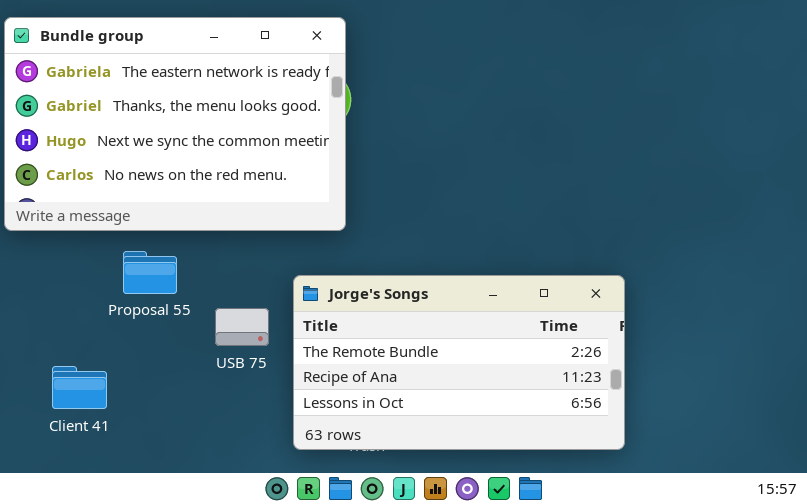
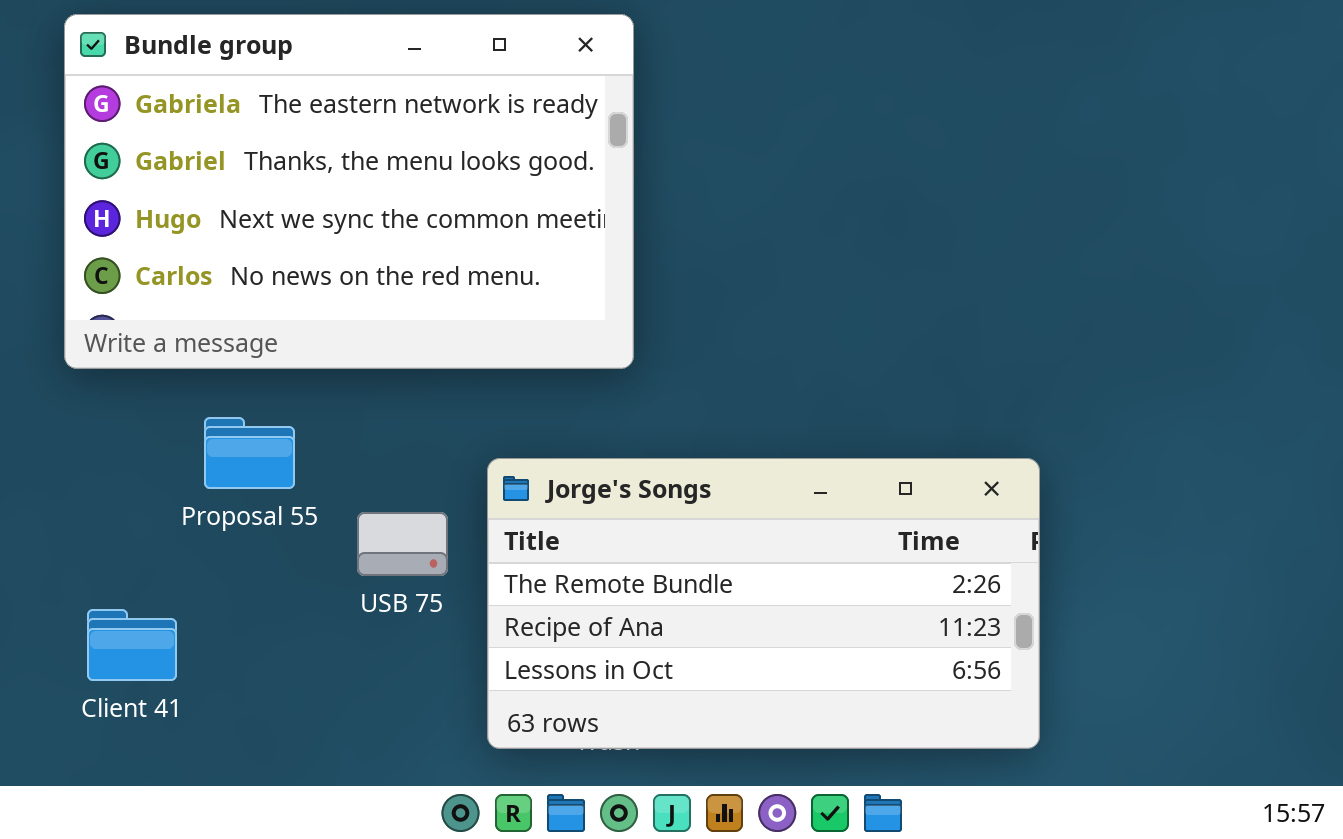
Bundle group: [4,17,346,231] -> [64,14,634,369], moved

